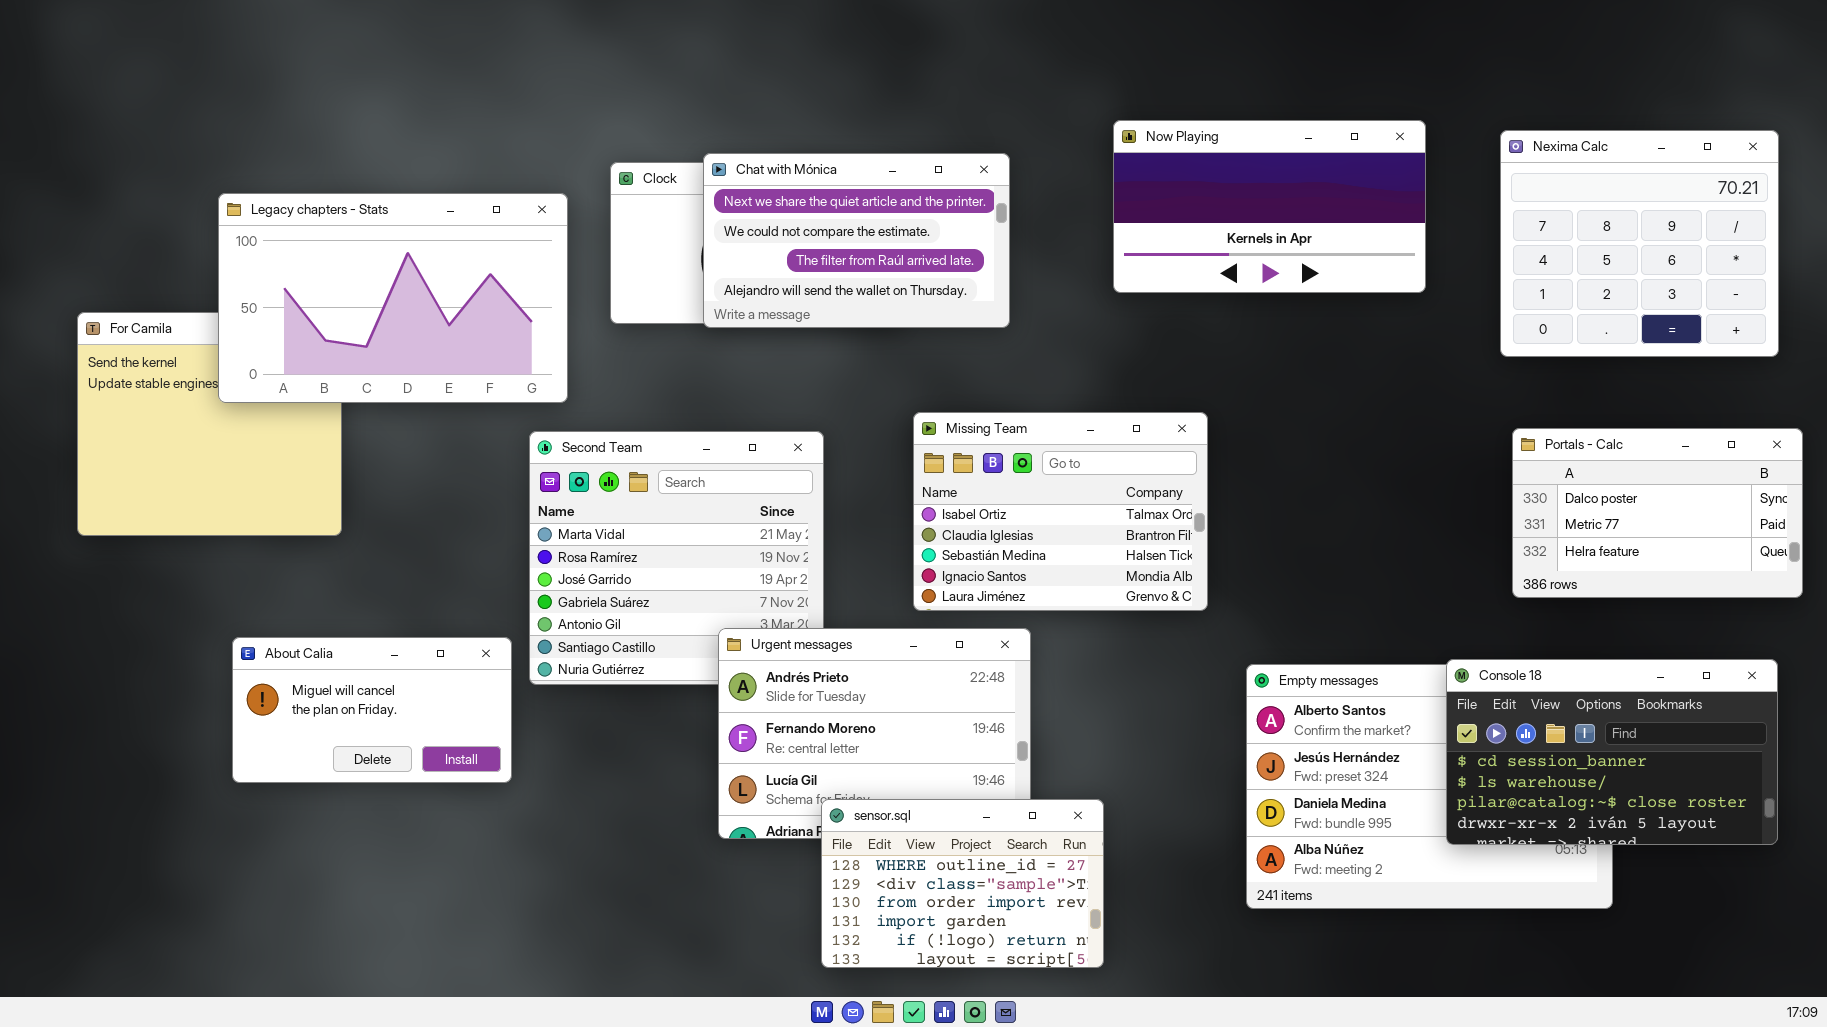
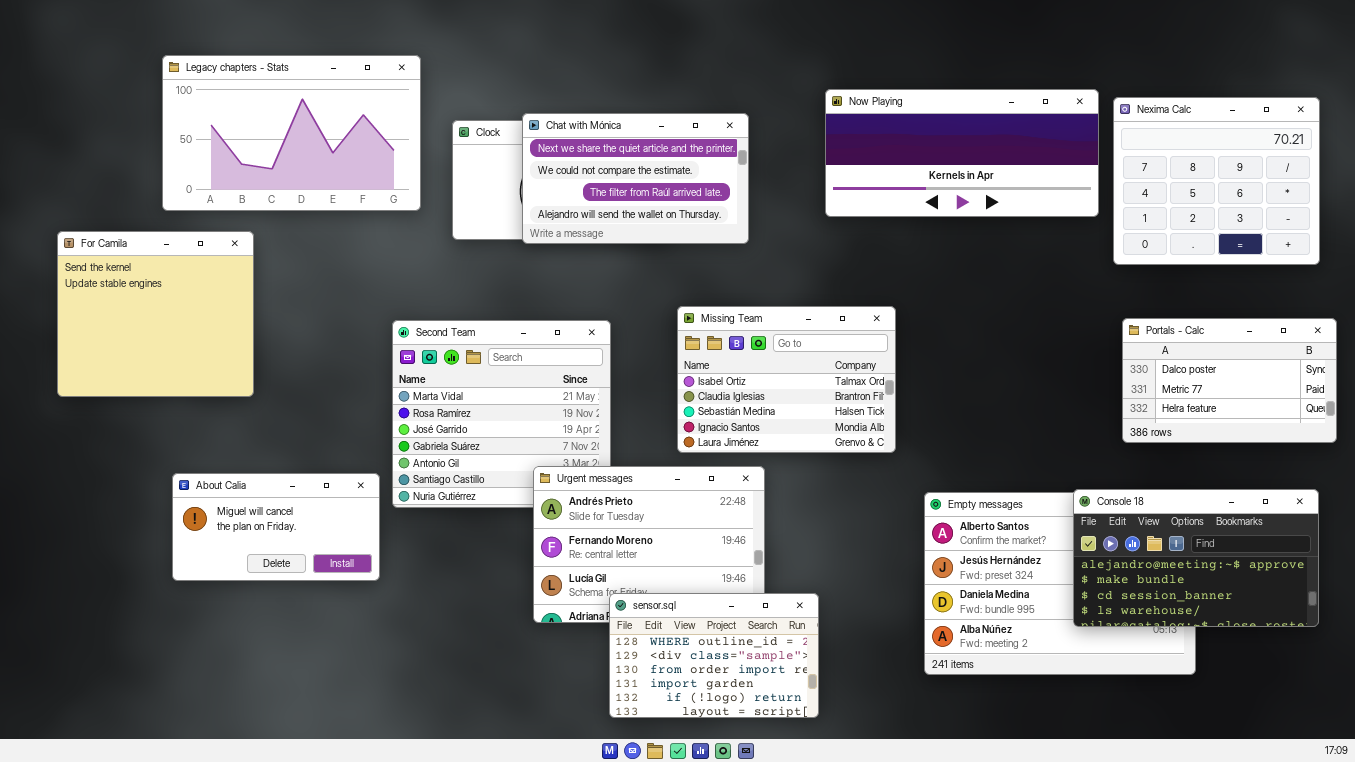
Now Playing: [1113,120,1426,293] -> [825,89,1099,217], resized
Legacy chapters - Stats: [218,193,568,403] -> [162,55,421,211], moved
Console 18: [1446,659,1778,845] -> [1073,489,1319,627], scrolled up 2 rows

